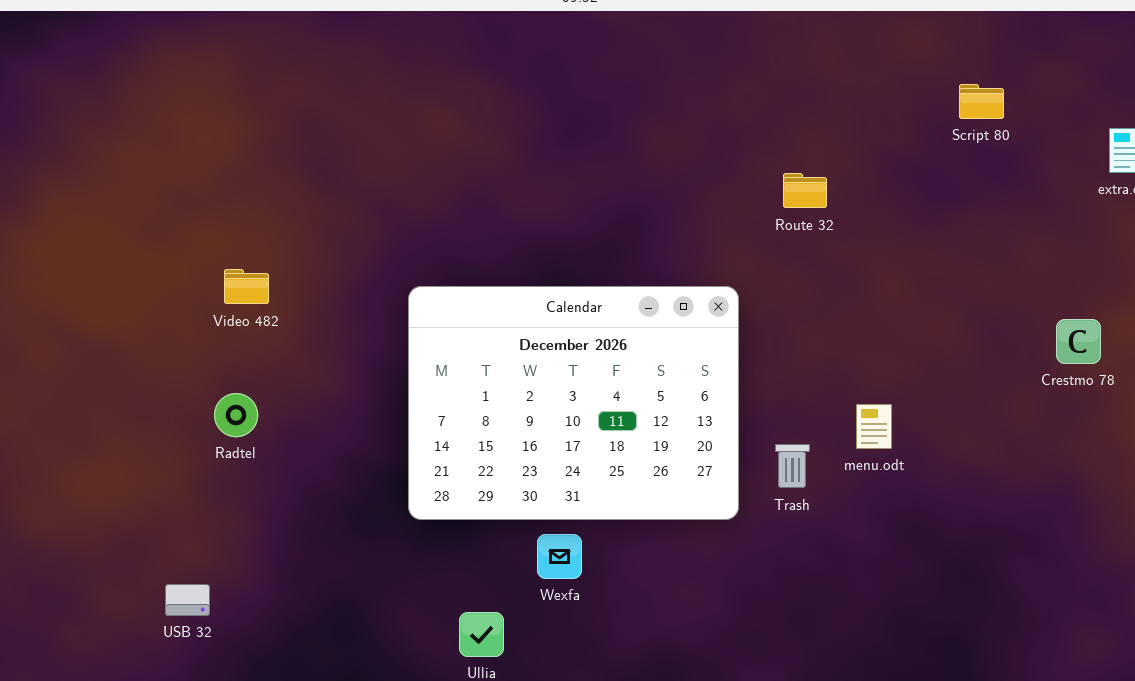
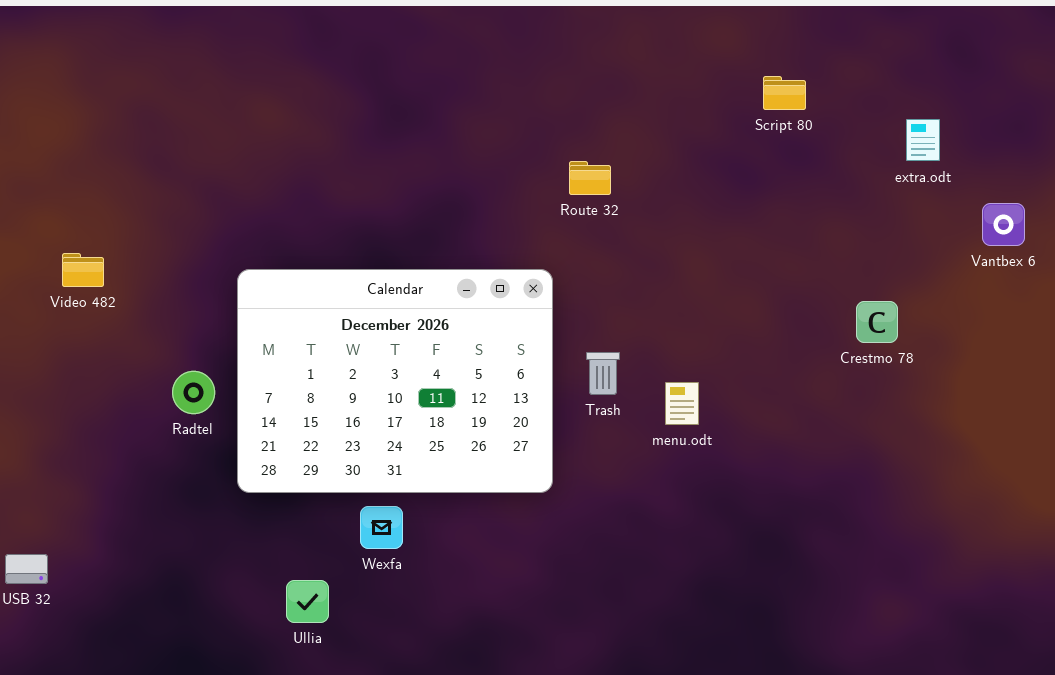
Route 32: [783,173,827,208] -> [569,161,611,195], moved
Radtel: [214,393,258,437] -> [172,371,215,414], moved
Trash: [775,444,810,488] -> [586,352,620,395], moved

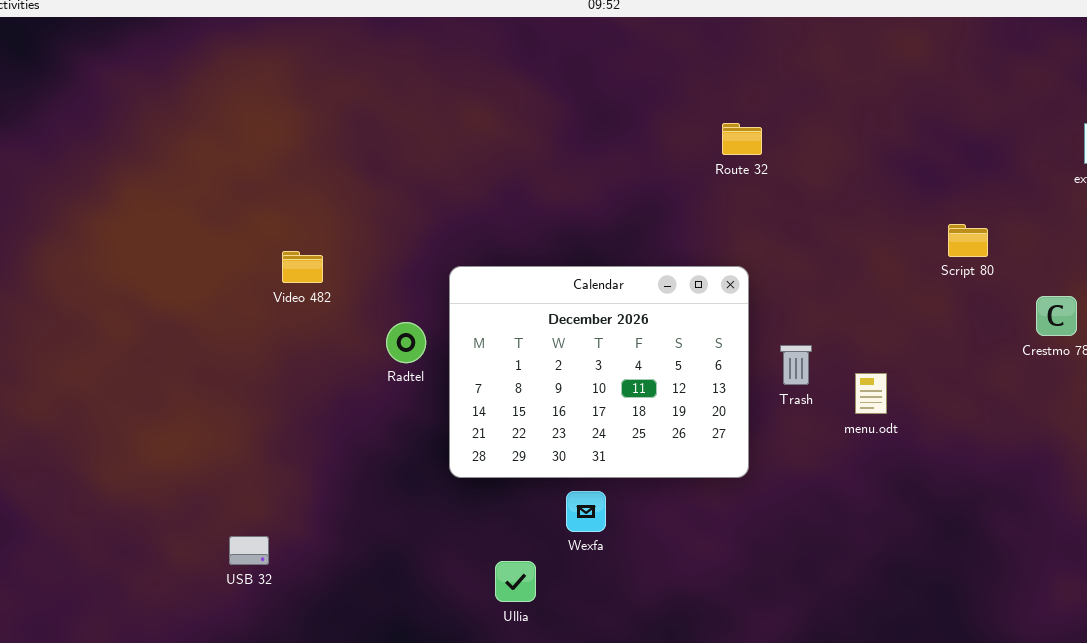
Script 80: [763,76,806,110] -> [948,224,988,257], moved
Route 32: [569,161,611,195] -> [722,123,762,155], moved
Radtel: [172,371,215,414] -> [386,322,426,363], moved

